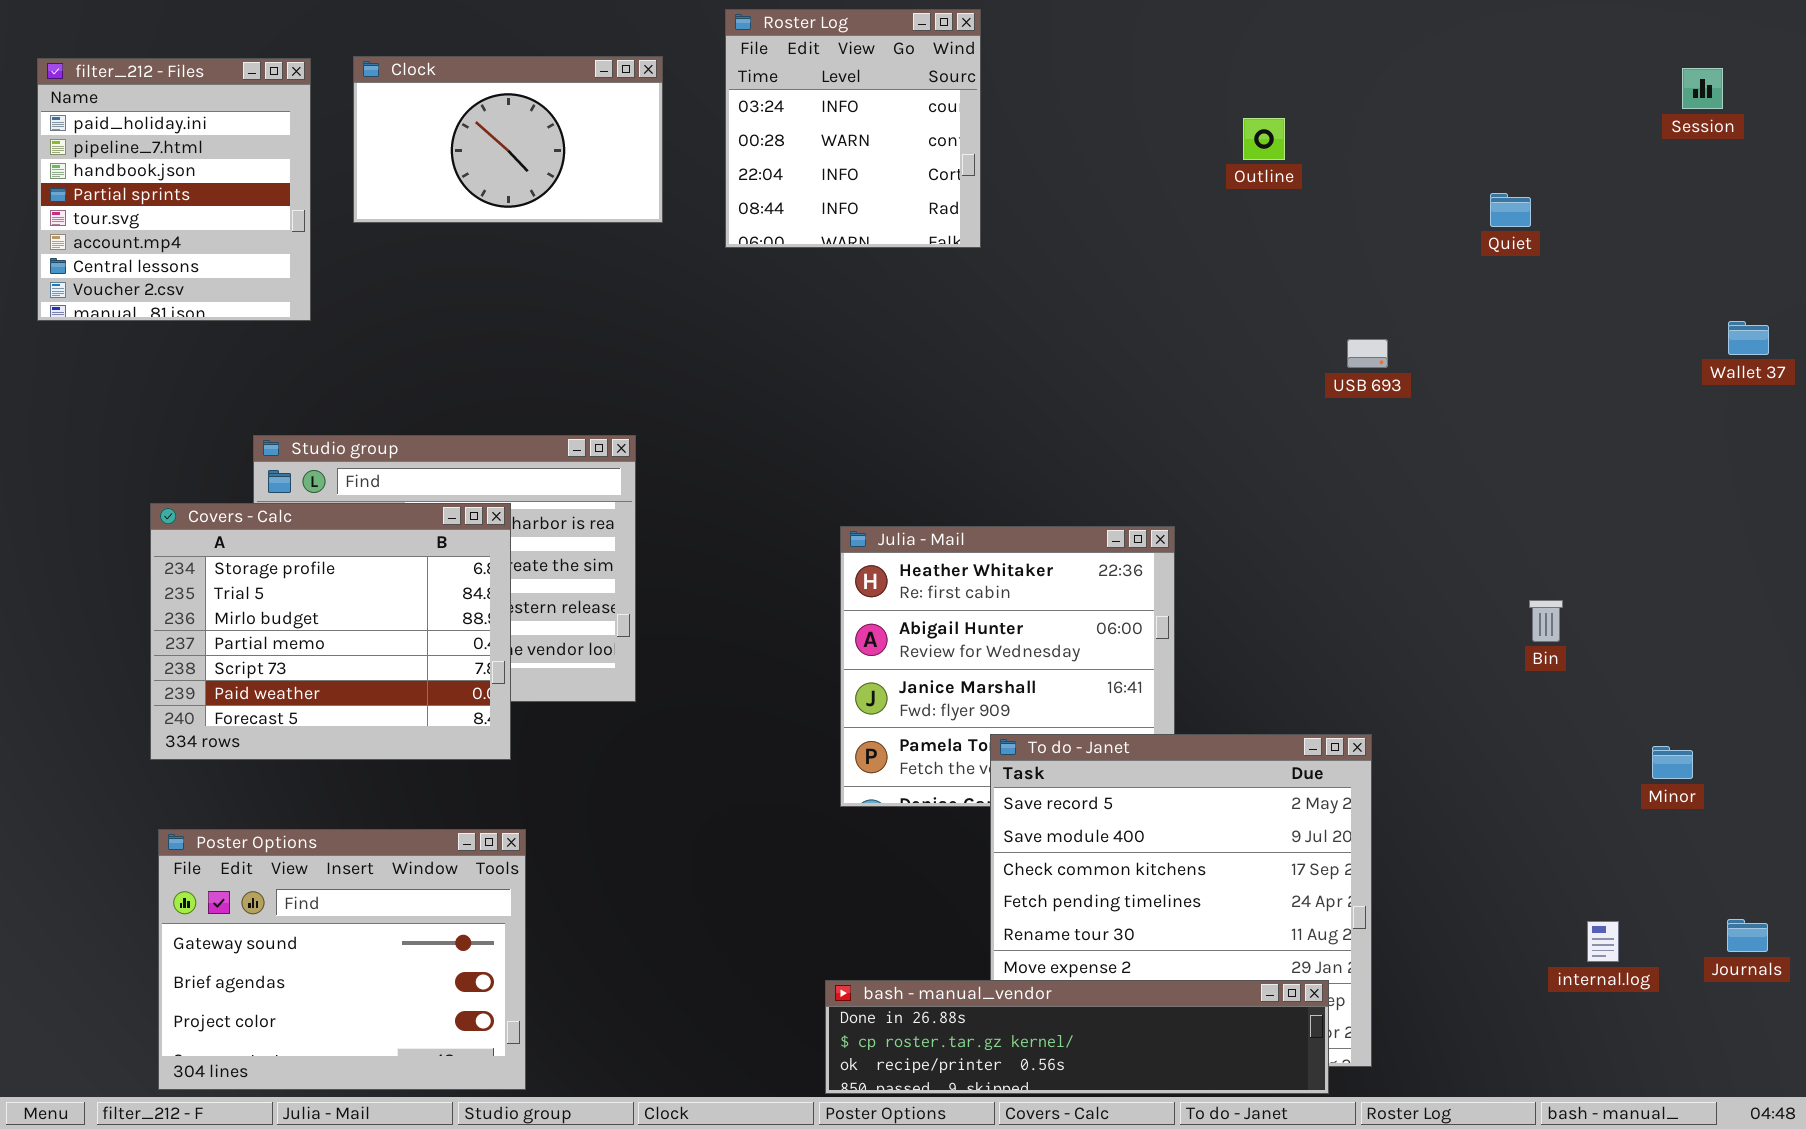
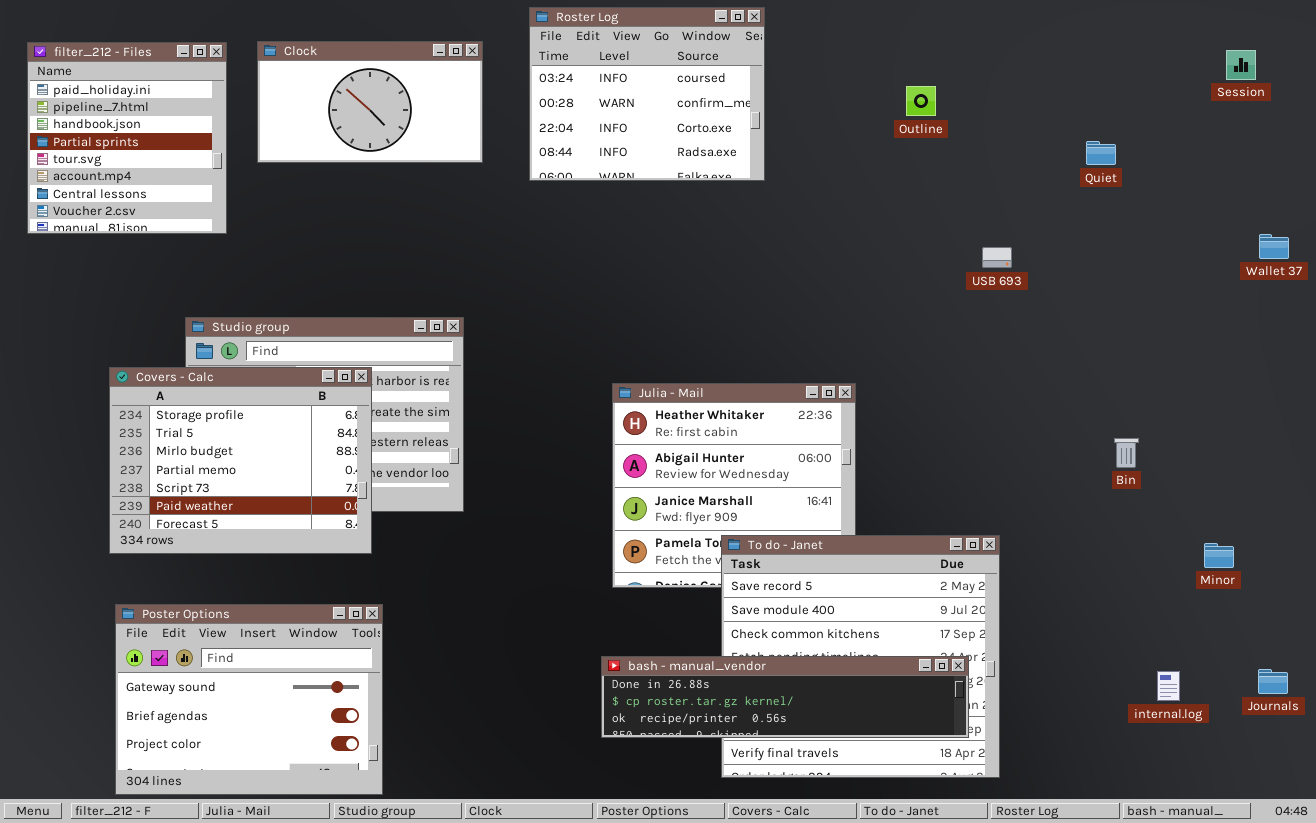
Roster Log: [725,9,981,248] -> [529,7,765,181], resized
bash - manual_vendor: [825,980,1329,1094] -> [601,656,969,738], moved

